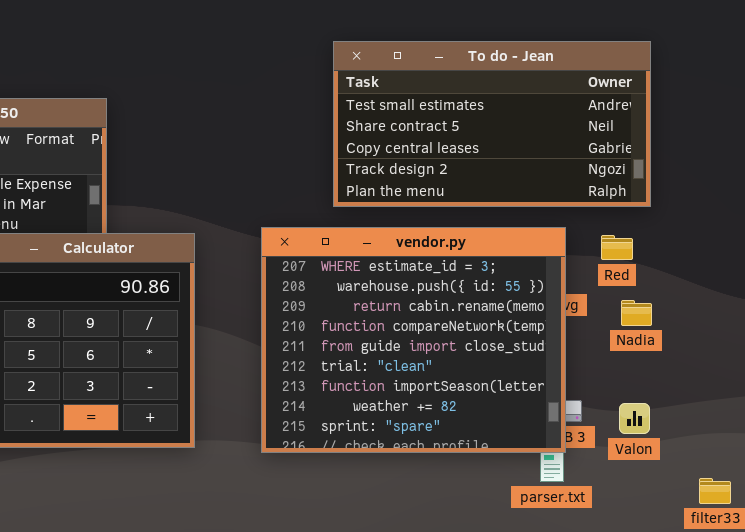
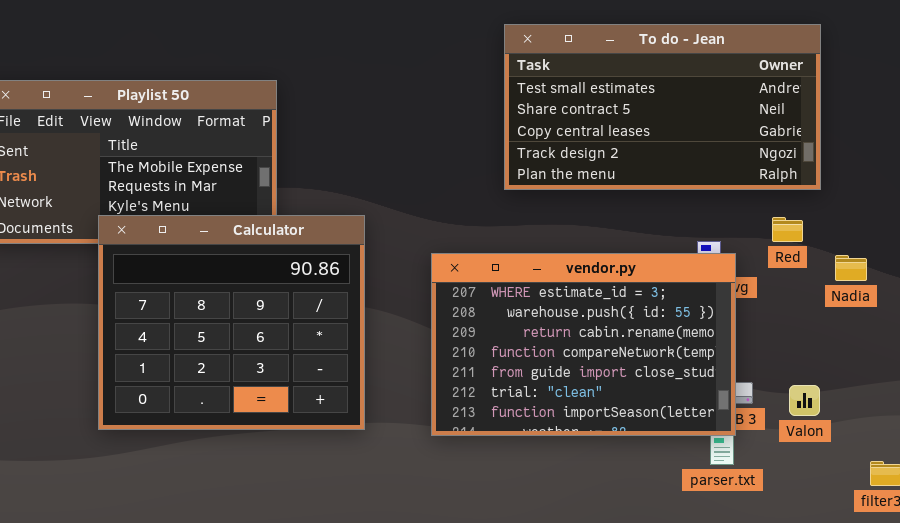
vendor.py: [261,227,566,453] -> [431,253,736,436], resized
Nadia: [621,300,652,326] -> [835,255,867,281], moved

